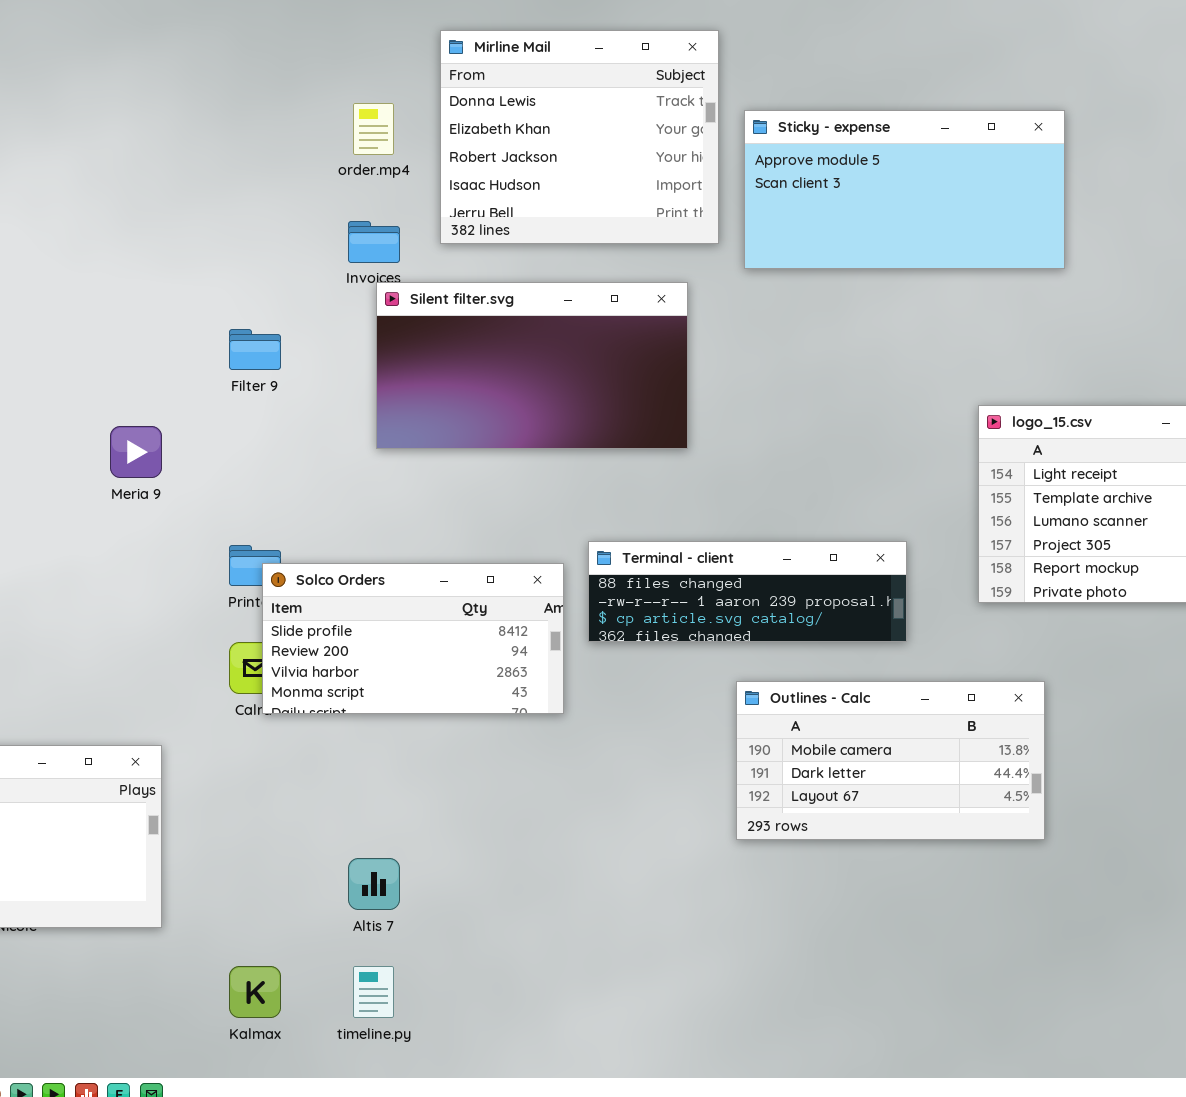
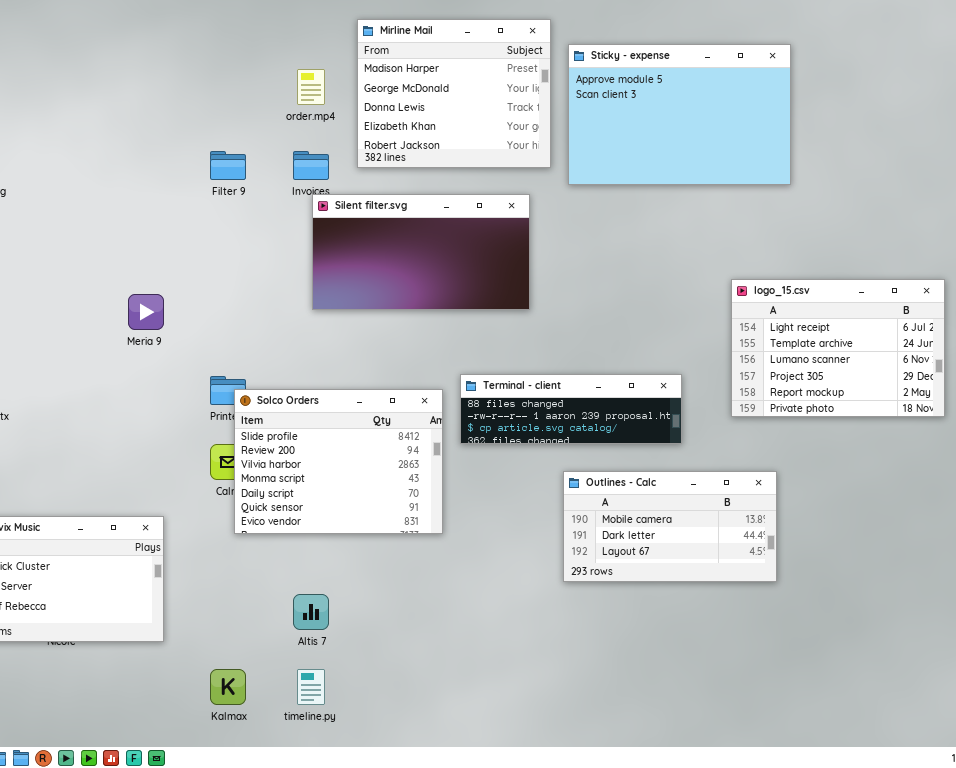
Mirline Mail: [440,30,719,244] -> [357,19,551,168], scrolled up 2 rows
Sticky - expense: [744,110,1065,269] -> [568,44,791,185], resized
Filter 9: [229,329,281,370] -> [210,151,246,180], moved
Solco Orders: [262,563,564,714] -> [234,389,443,534], resized

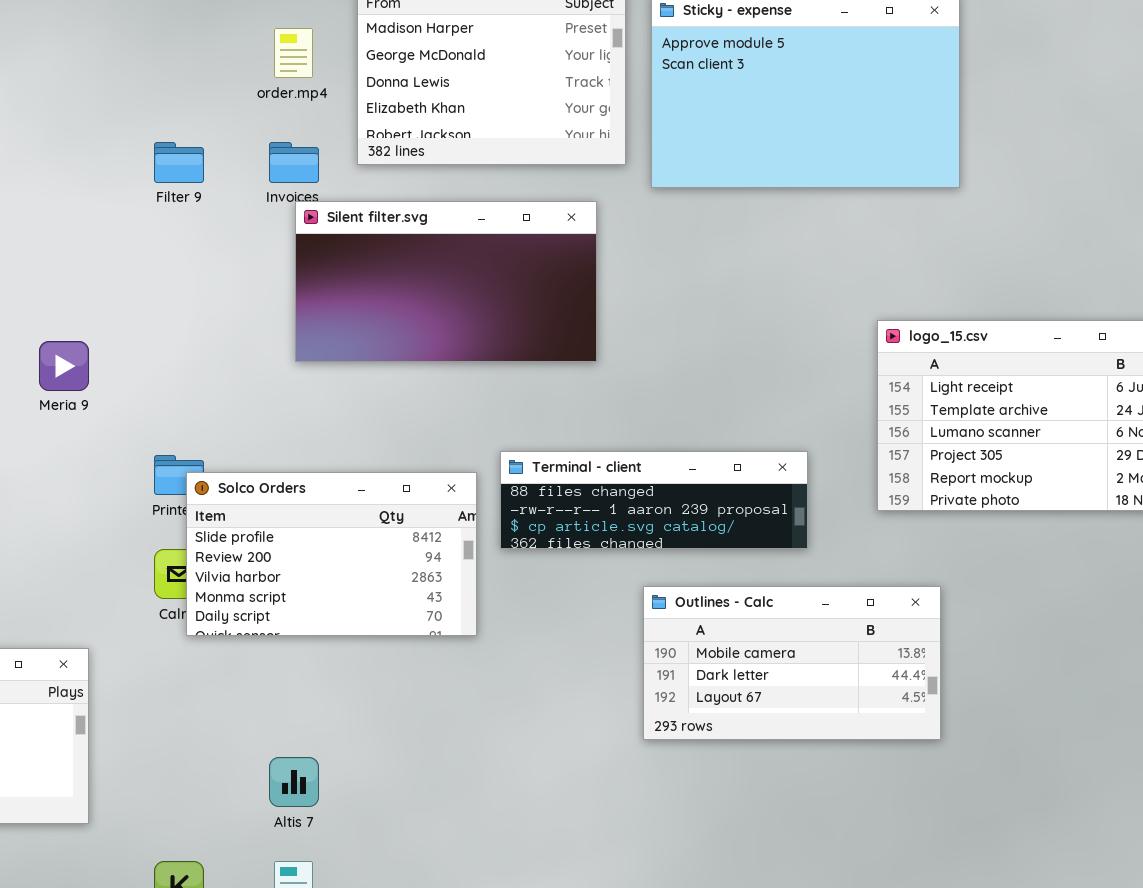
Solco Orders: [234,389,443,534] -> [186,472,477,636], resized

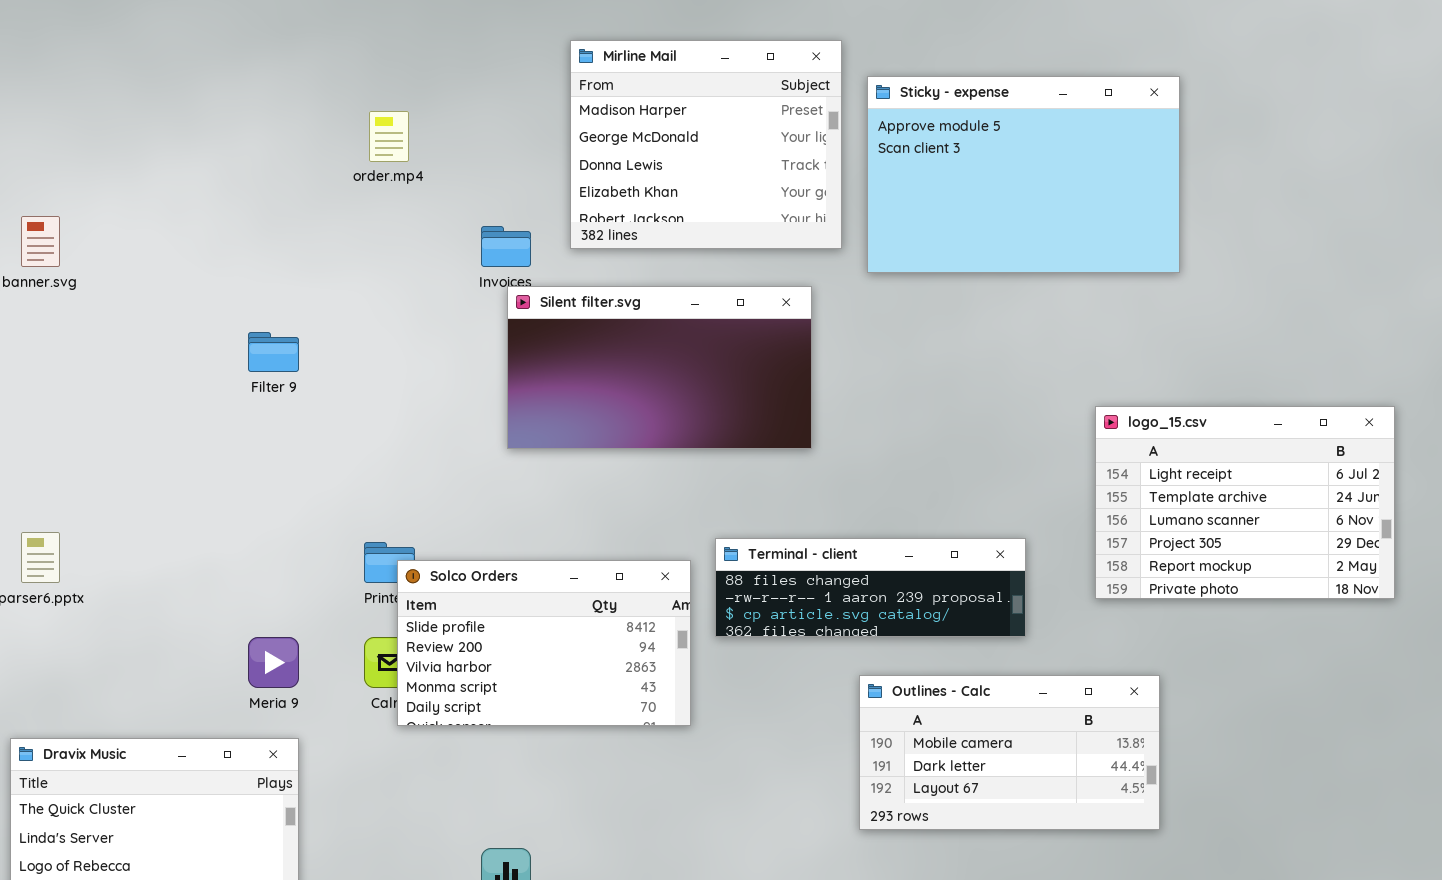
order.mp4: [274,28,313,78] -> [369,111,409,162], moved
Filter 9: [154,142,204,183] -> [248,332,299,372], moved
Meria 9: [39,341,89,391] -> [248,637,299,688], moved

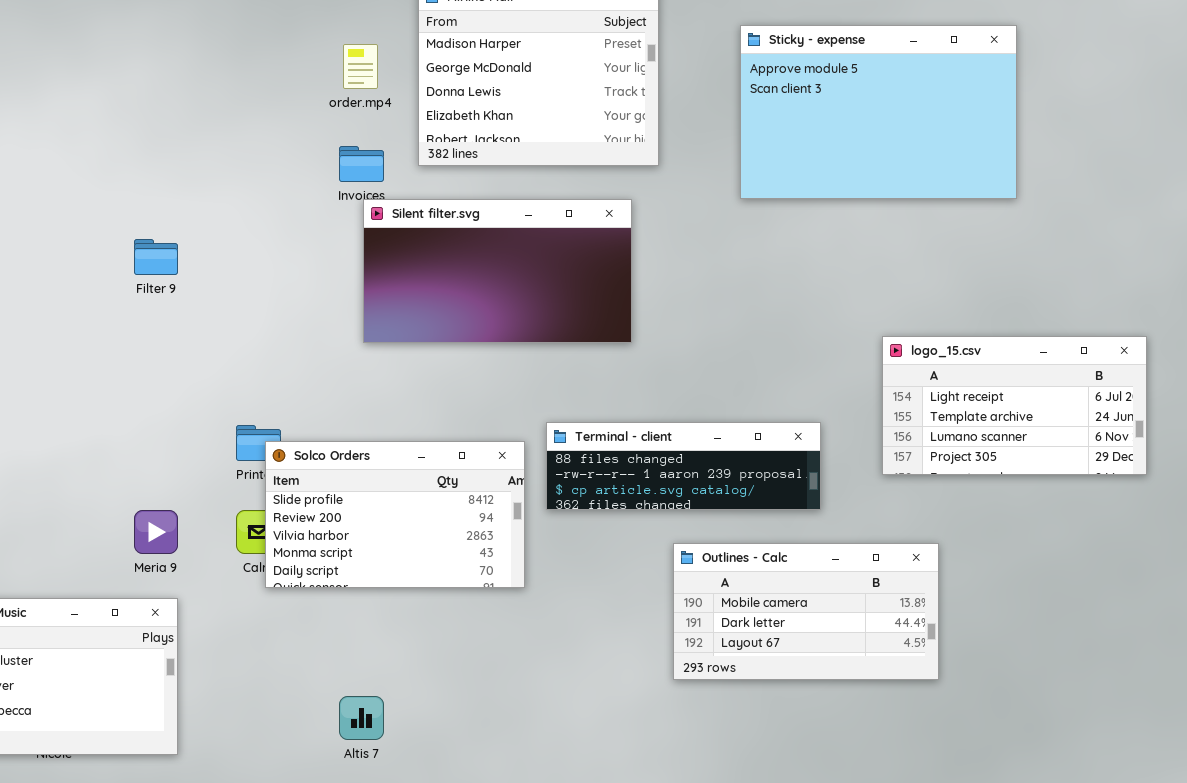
Sticky - expense: [867,76,1180,273] -> [740,25,1017,199], moved
order.mp4: [369,111,409,162] -> [343,44,378,89], moved
logo_15.csv: [1095,406,1395,599] -> [882,336,1147,475], resized

